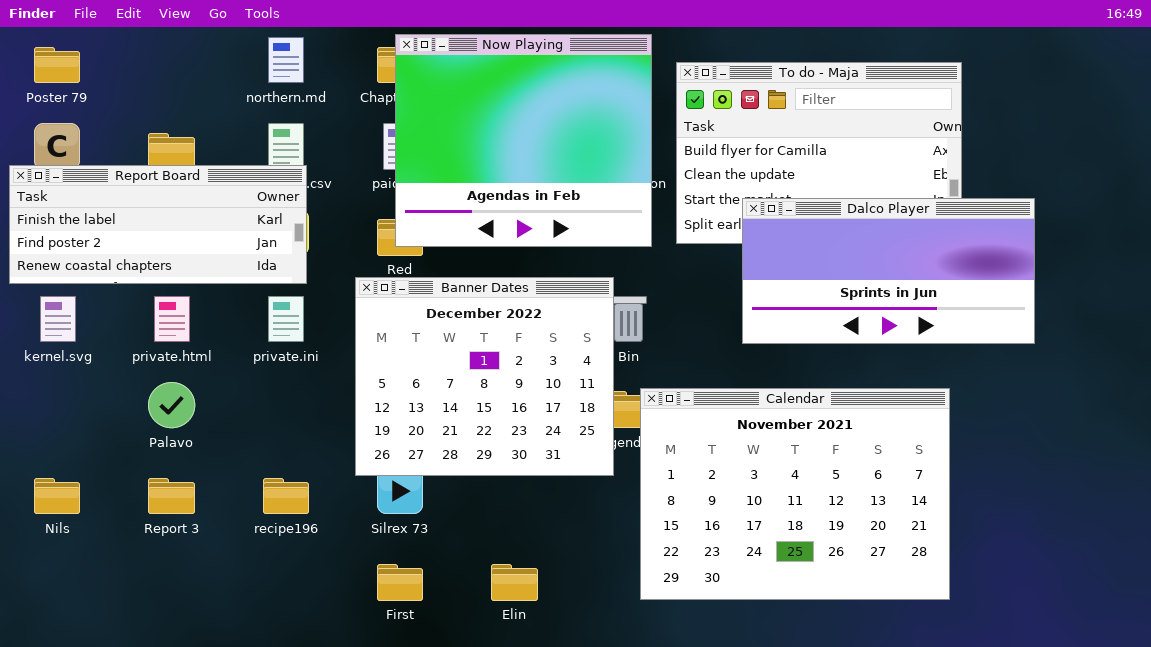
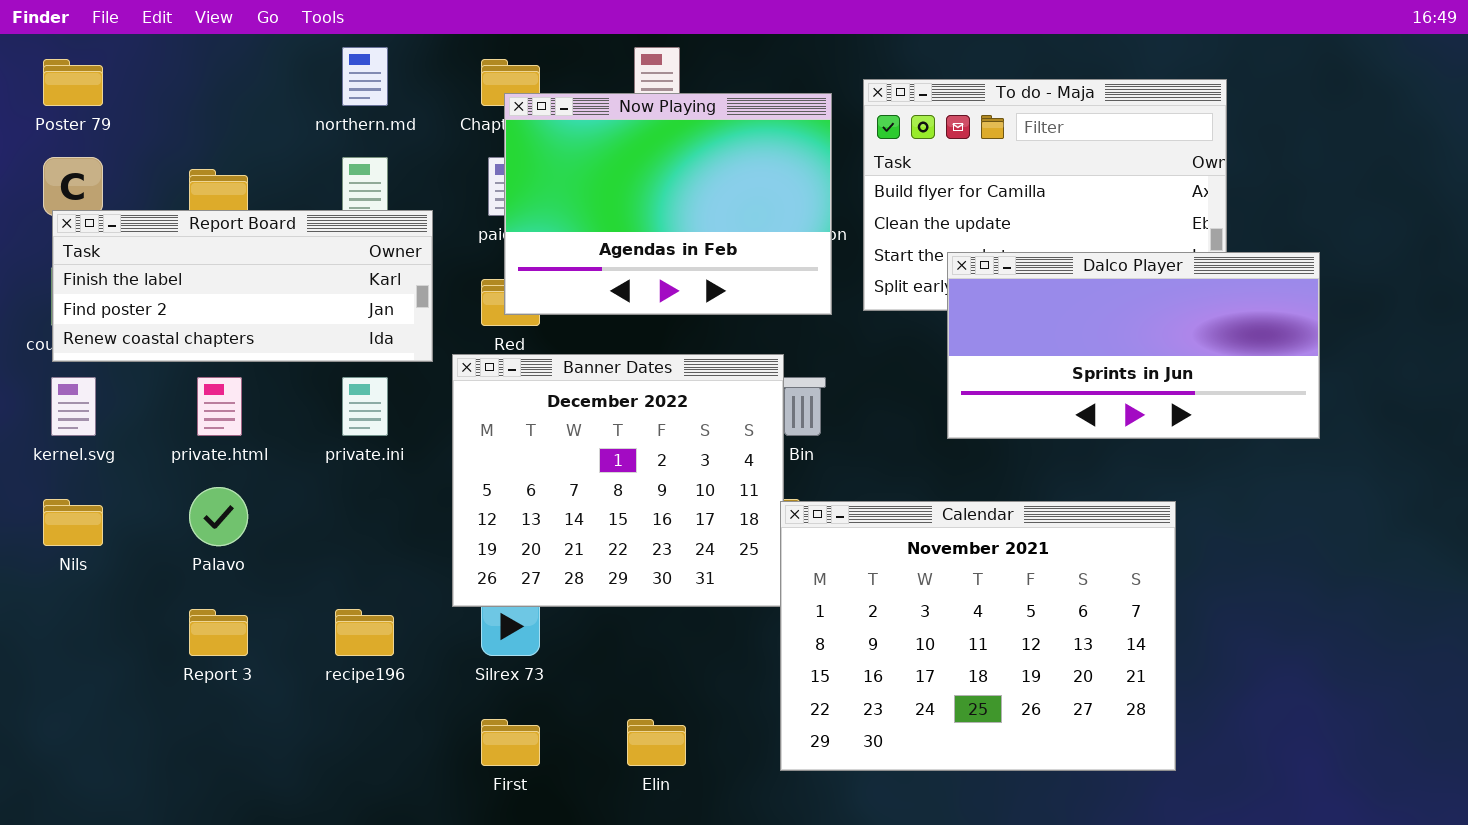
Now Playing: [395,34,652,247] -> [504,93,832,315], resized
Report Board: [9,165,307,284] -> [52,210,433,362], moved
Calendar: [640,388,950,600] -> [780,501,1176,771], moved
Nils: [34,478,80,514] -> [43,499,103,546], moved

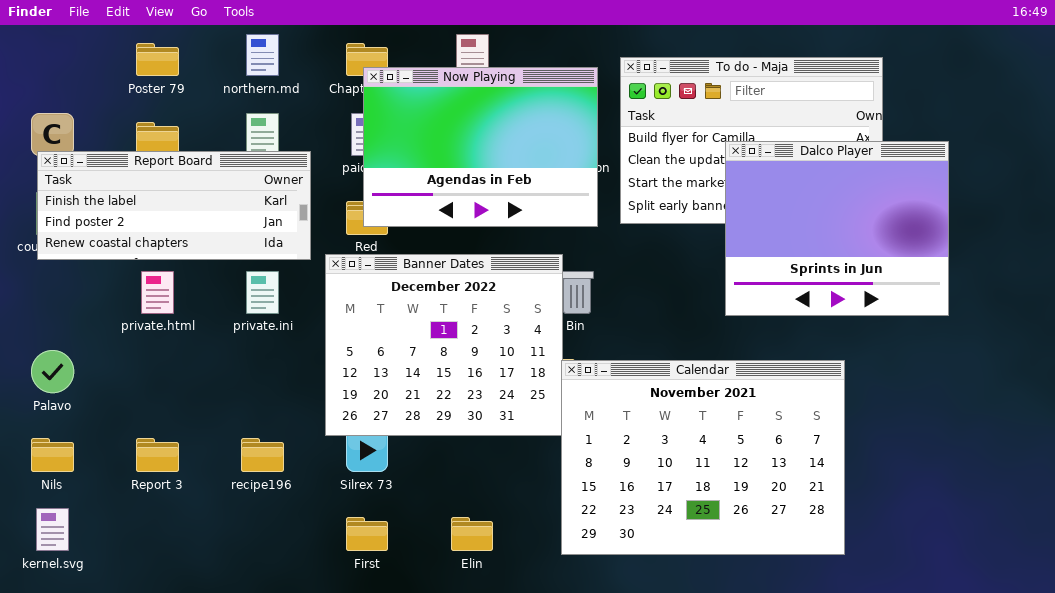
Poster 79: [43,59,103,106] -> [136,43,179,76], moved
Dalco Player: [947,252,1320,439] -> [725,141,949,316], resized
kernel.svg: [51,377,96,436] -> [36,508,69,551], moved
Palavo: [189,487,248,546] -> [31,350,74,393], moved
Nils: [43,499,103,546] -> [31,438,74,472], moved

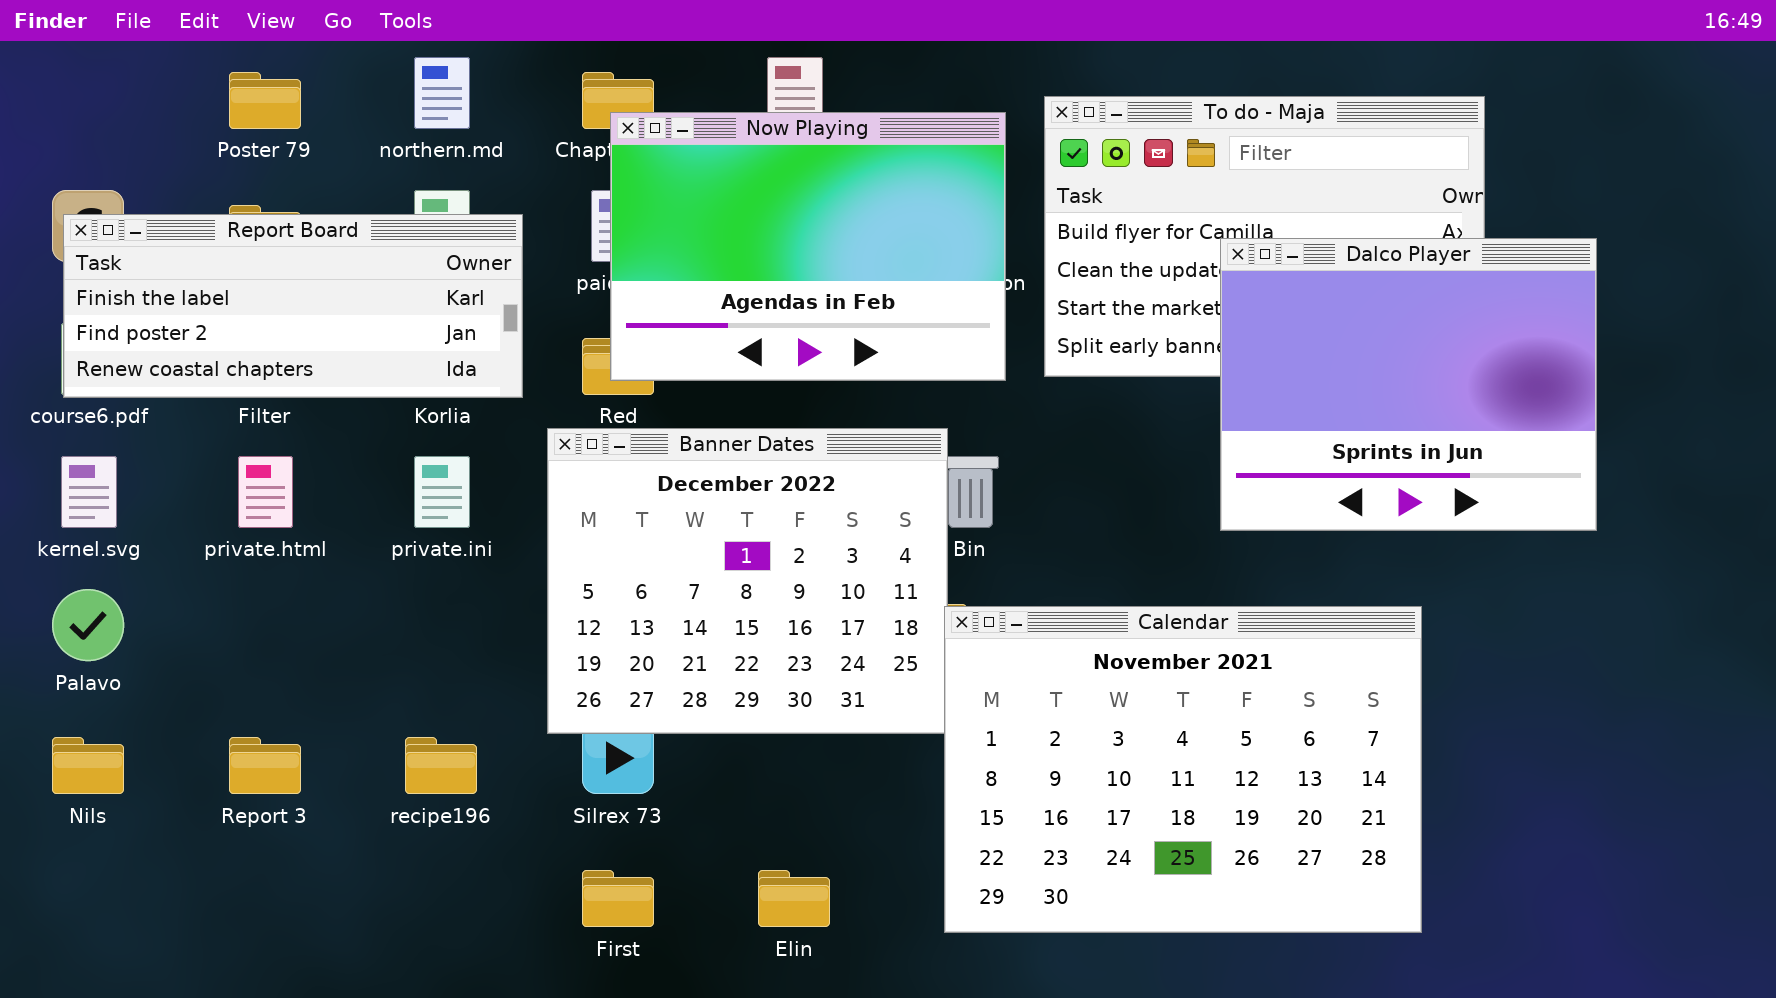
Report Board: [37,151,311,260] -> [63,214,523,398], moved
kernel.svg: [36,508,69,551] -> [61,456,117,528], moved

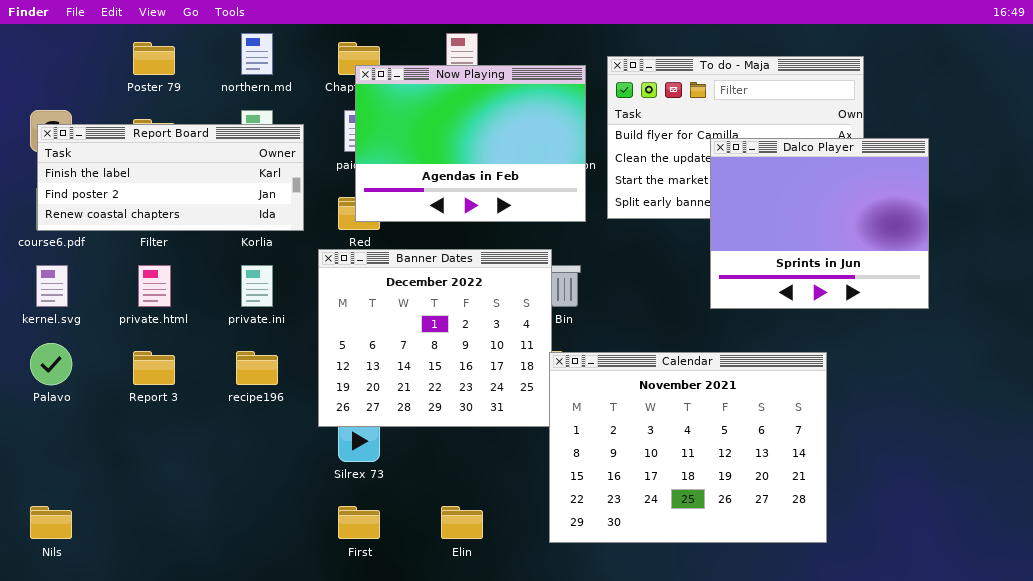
Nils: [52,737,124,794] -> [30,506,72,539], moved
Report 3: [229,737,301,794] -> [133,351,175,385], moved
recipe196: [405,737,477,794] -> [236,351,278,385], moved

